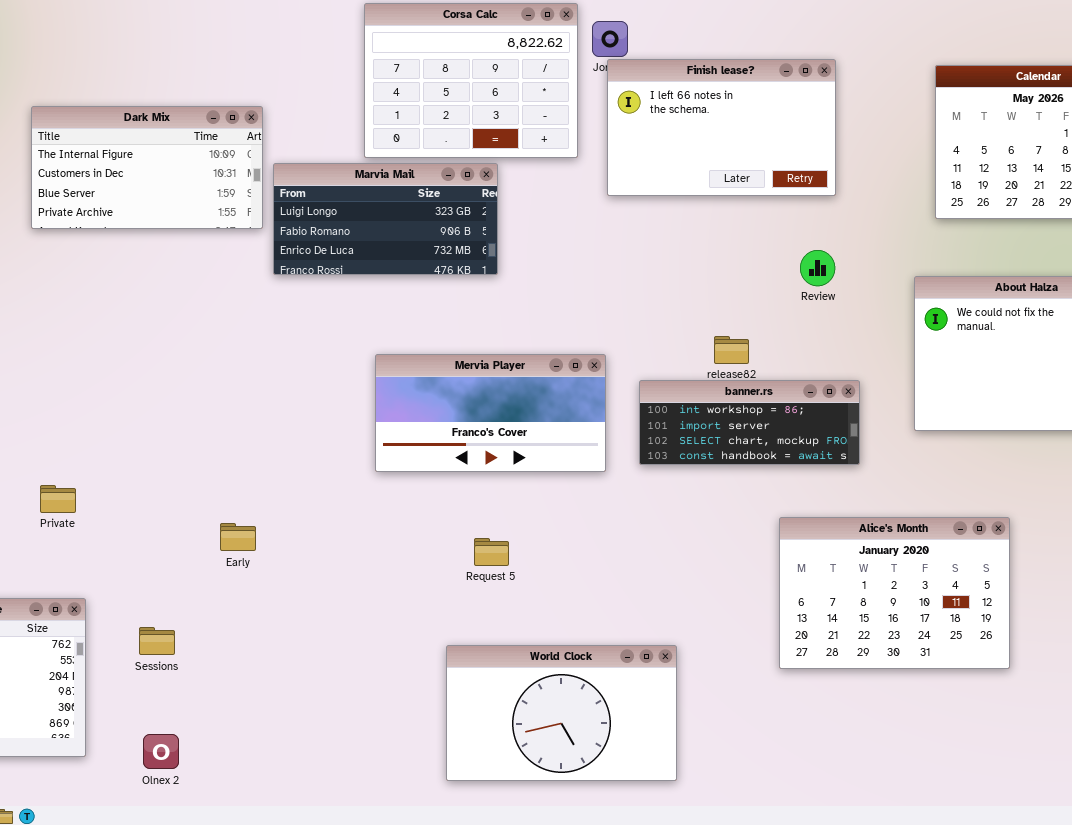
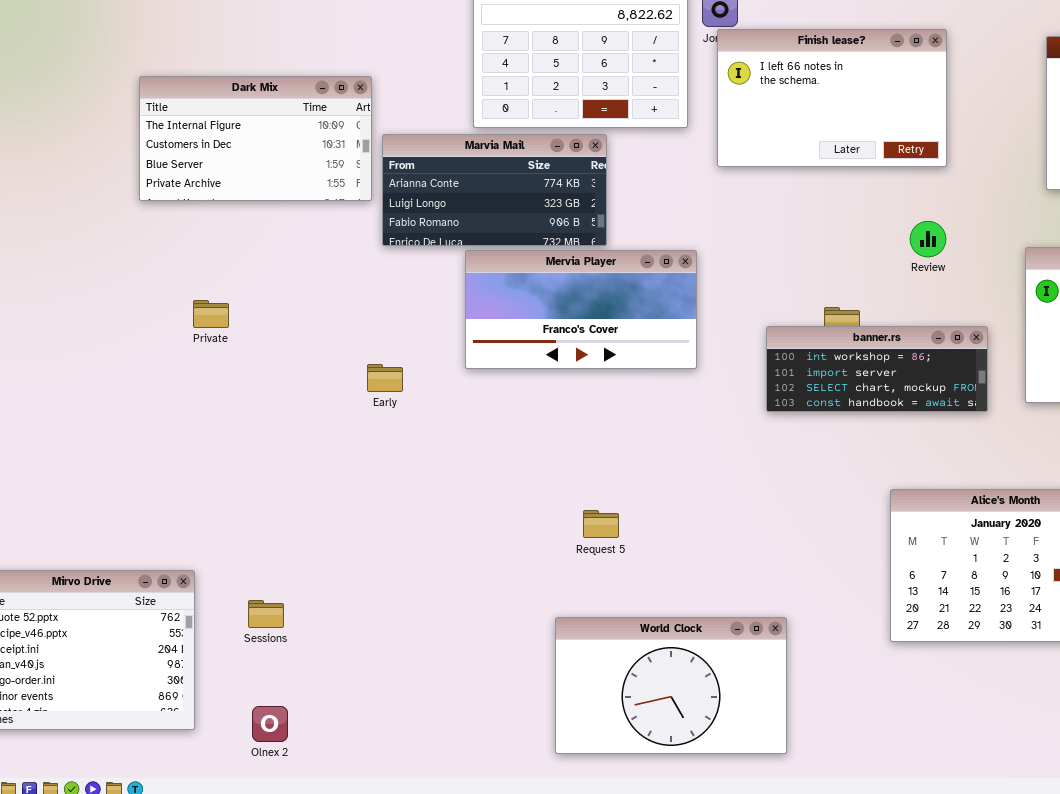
Marvia Mail: [273,163,498,275] -> [382,134,607,246], scrolled up 1 row
Mervia Player: [375,354,606,472] -> [465,250,697,369], moved
banner.rs: [639,380,860,465] -> [766,326,988,412], moved
Private: [40,485,76,513] -> [193,300,229,328], moved
Early: [220,523,256,551] -> [367,364,403,392], moved

